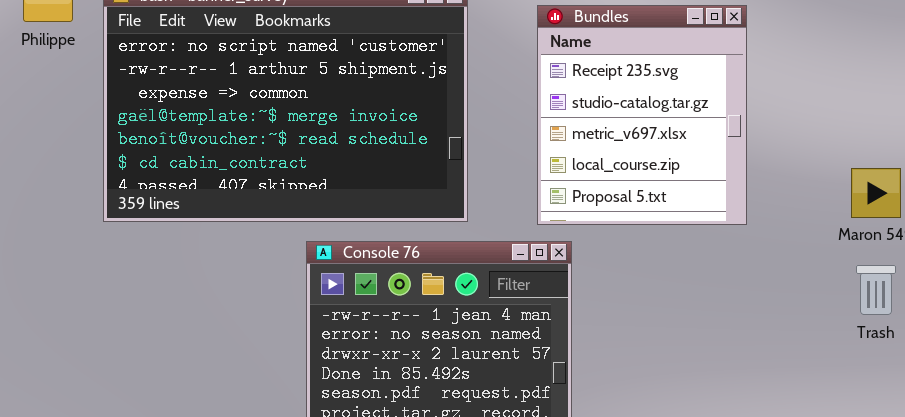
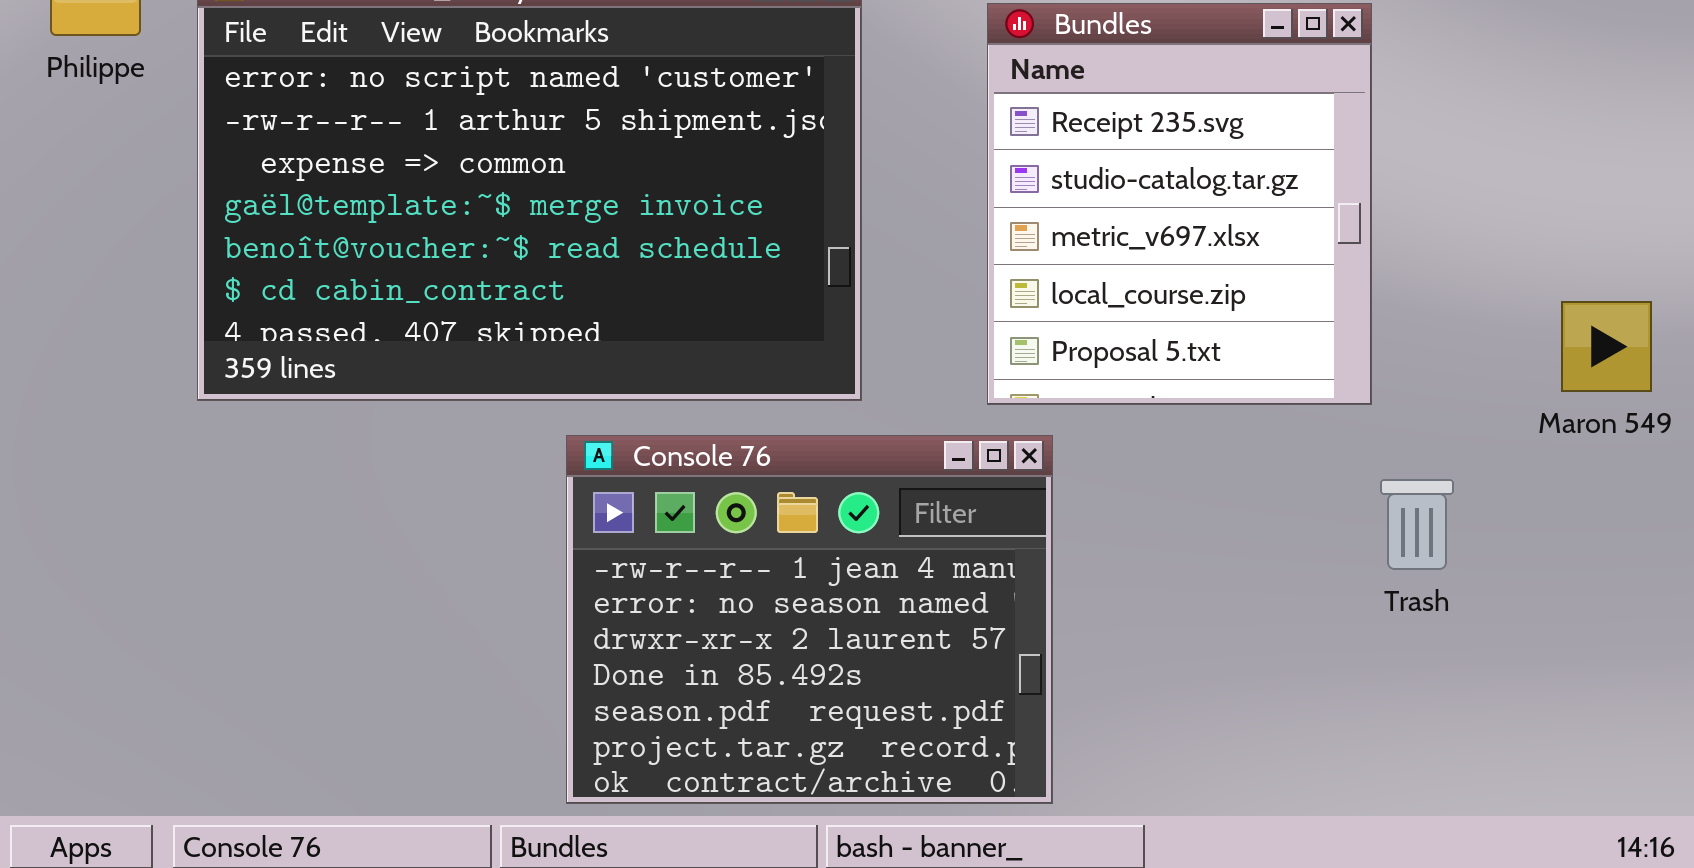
Trash: [856,265,896,315] -> [1380,479,1454,570], moved

